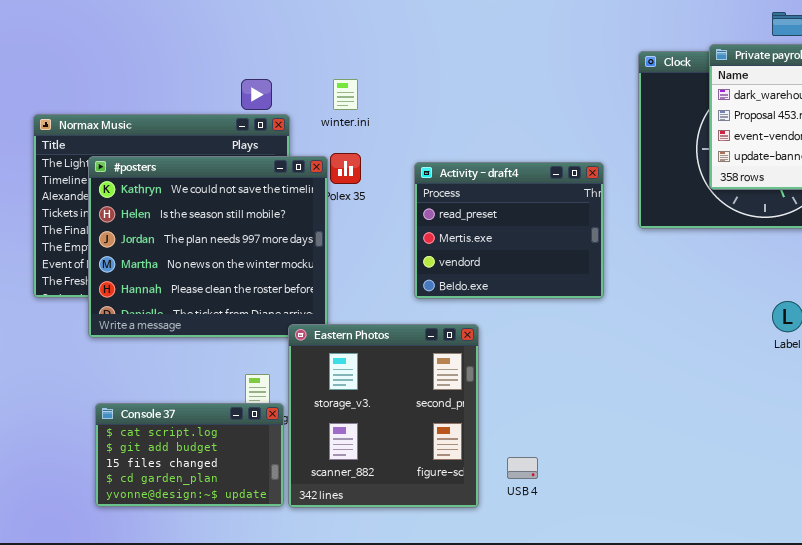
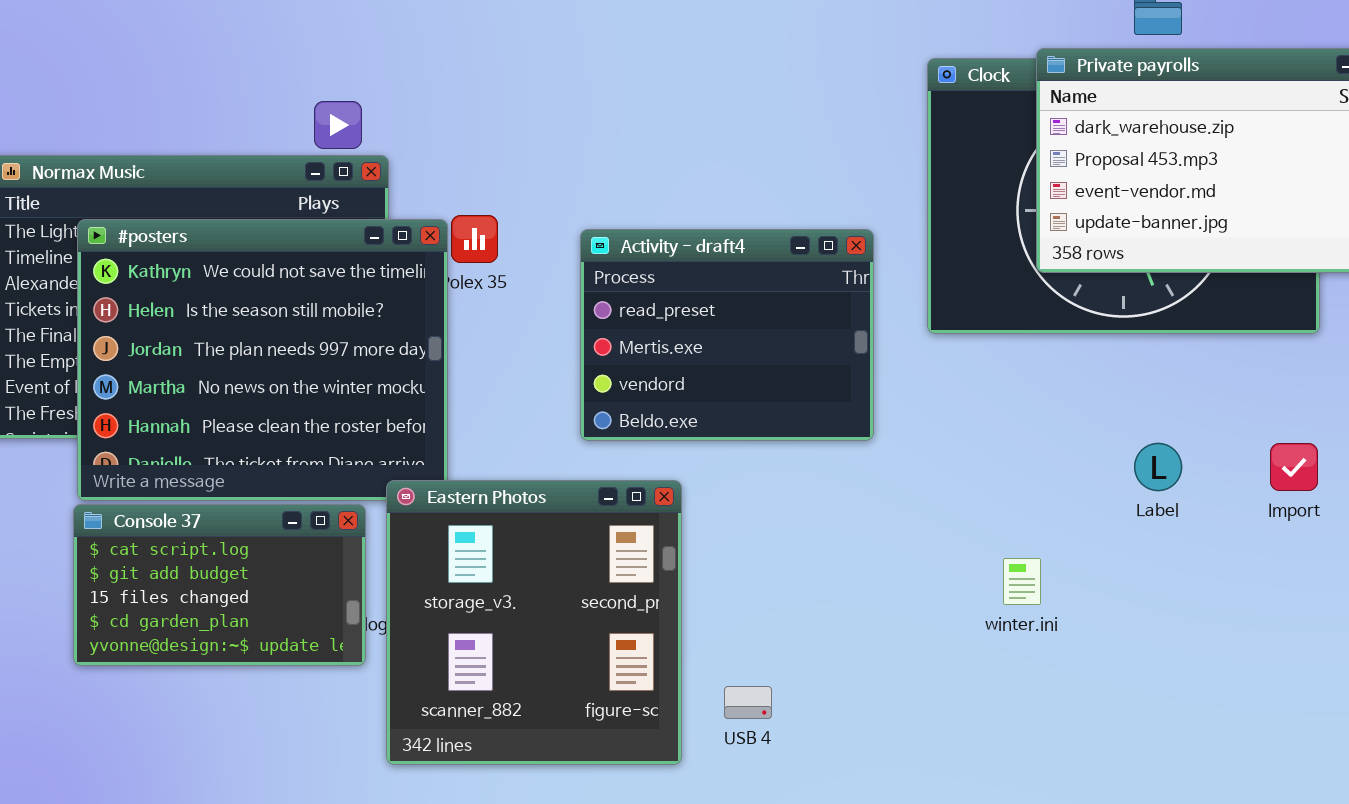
winter.ini: [333,79,358,110] -> [1003,558,1041,605], moved
Console 37: [95,403,284,507] -> [73,504,366,666], moved

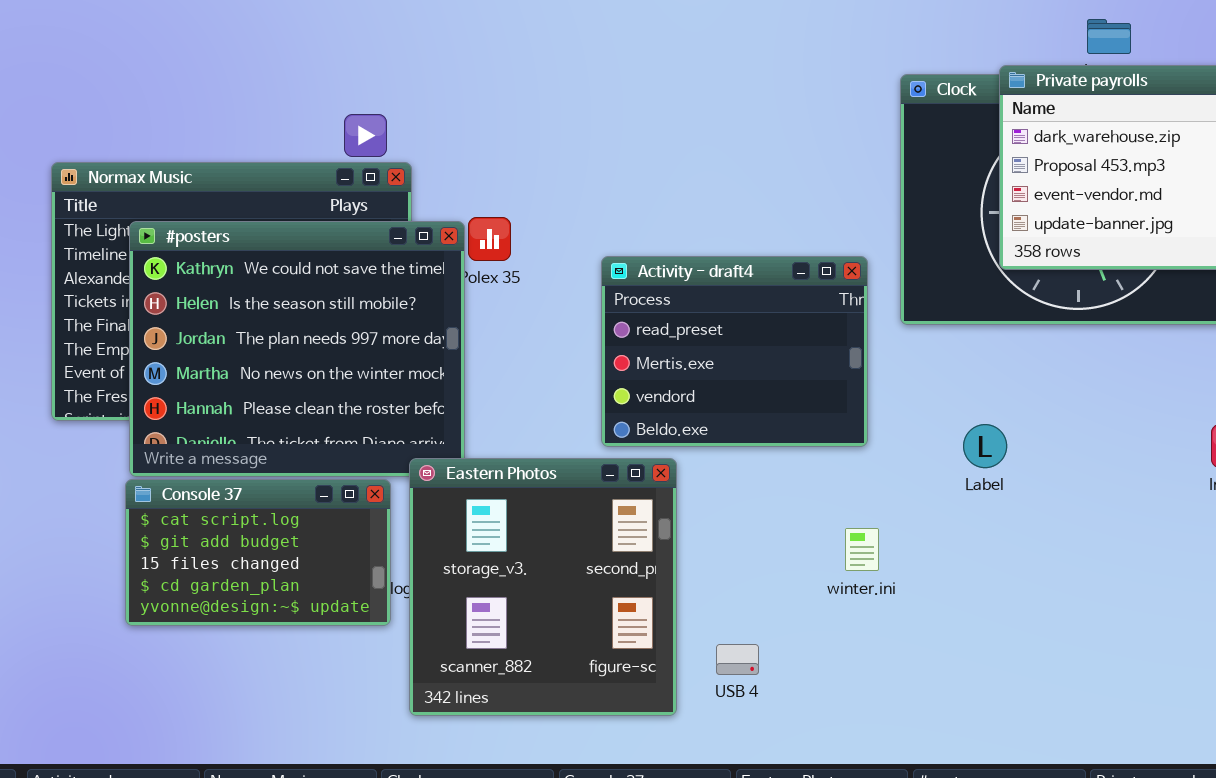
Activity - draft4: [580,229,874,441] -> [601,256,868,447], moved
Label: [1134,443,1182,491] -> [963,424,1007,468], moved
winter.ini: [1003,558,1041,605] -> [845,528,879,571], moved

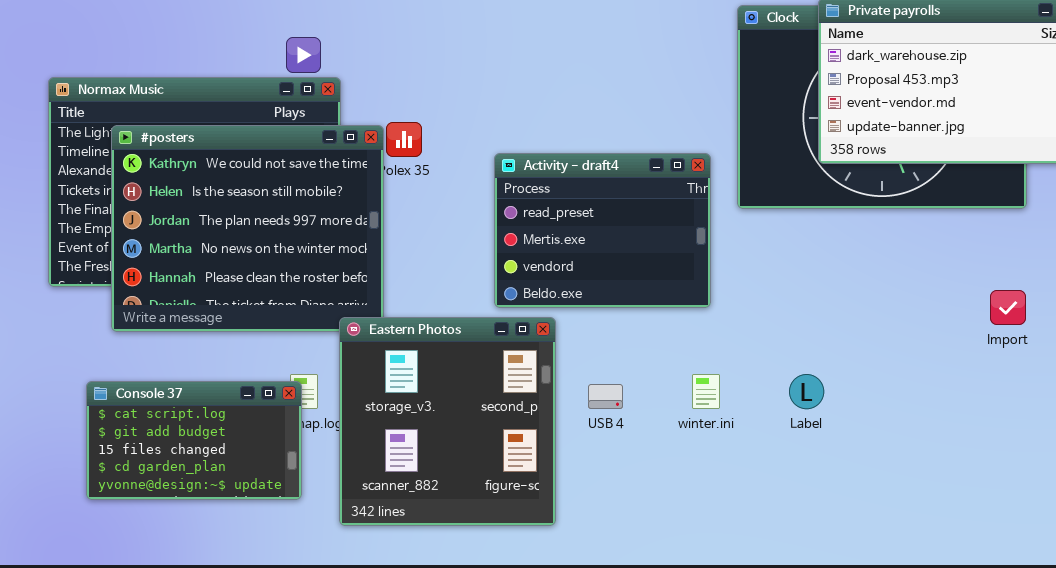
Label: [963,424,1007,468] -> [789,374,824,409], moved
Console 37: [125,479,391,626] -> [86,381,302,500], moved
USB 4: [716,644,759,675] -> [588,384,623,409], moved

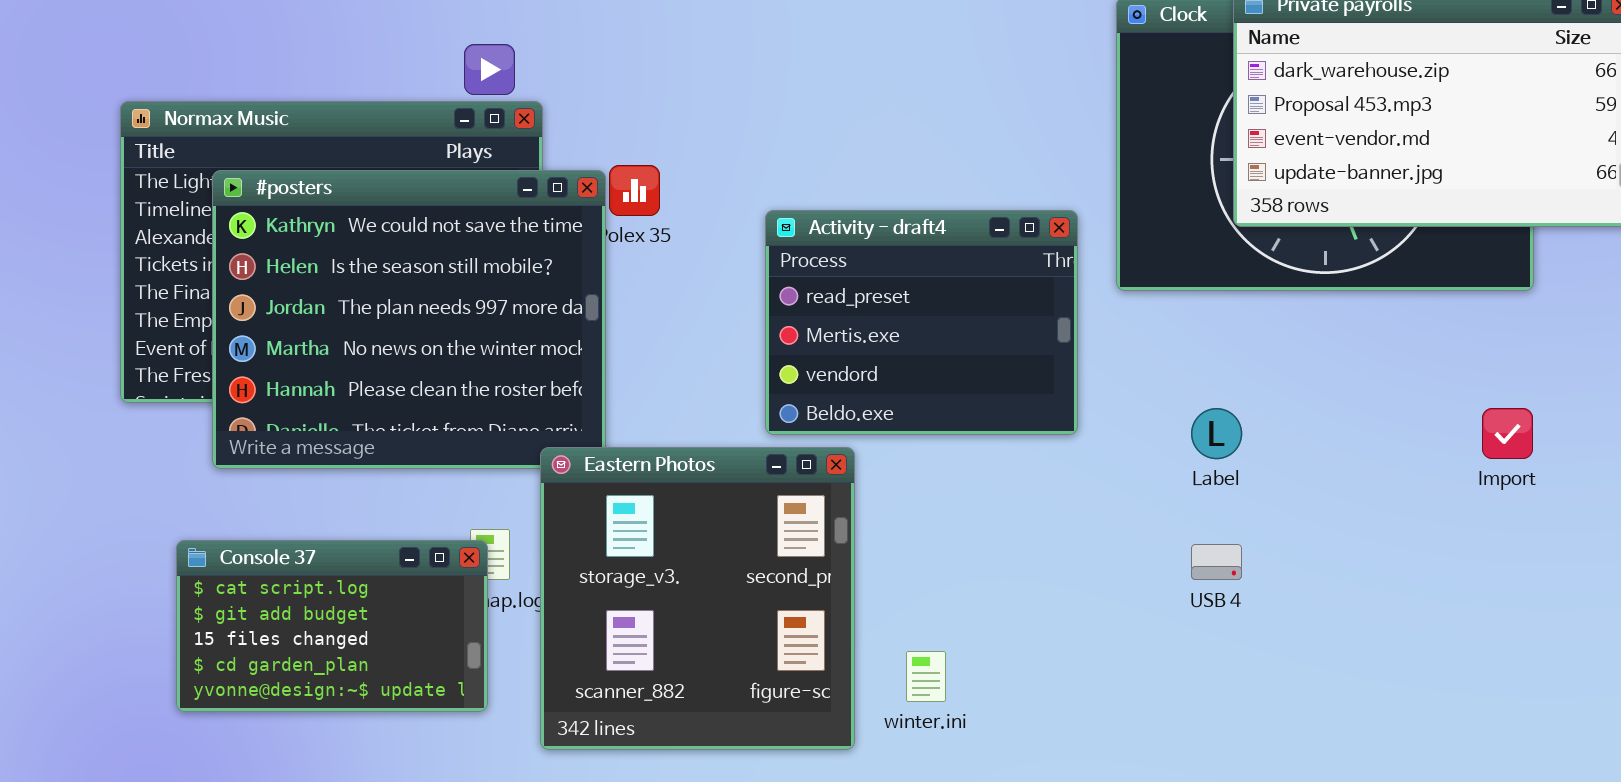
winter.ini: [692,374,720,409] -> [906,651,946,702], moved
Label: [789,374,824,409] -> [1191,408,1242,459], moved
USB 4: [588,384,623,409] -> [1191,544,1242,580], moved

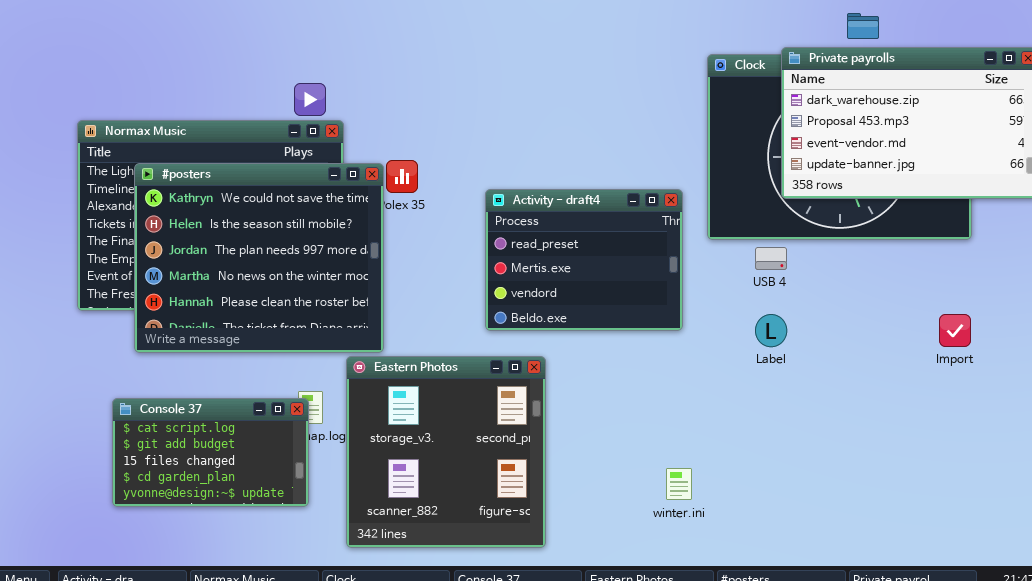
Eastern Photos: [540,447,855,750] -> [346,356,546,548], moved
USB 4: [1191,544,1242,580] -> [755,247,787,270], moved
winter.ini: [906,651,946,702] -> [666,468,692,500], moved

